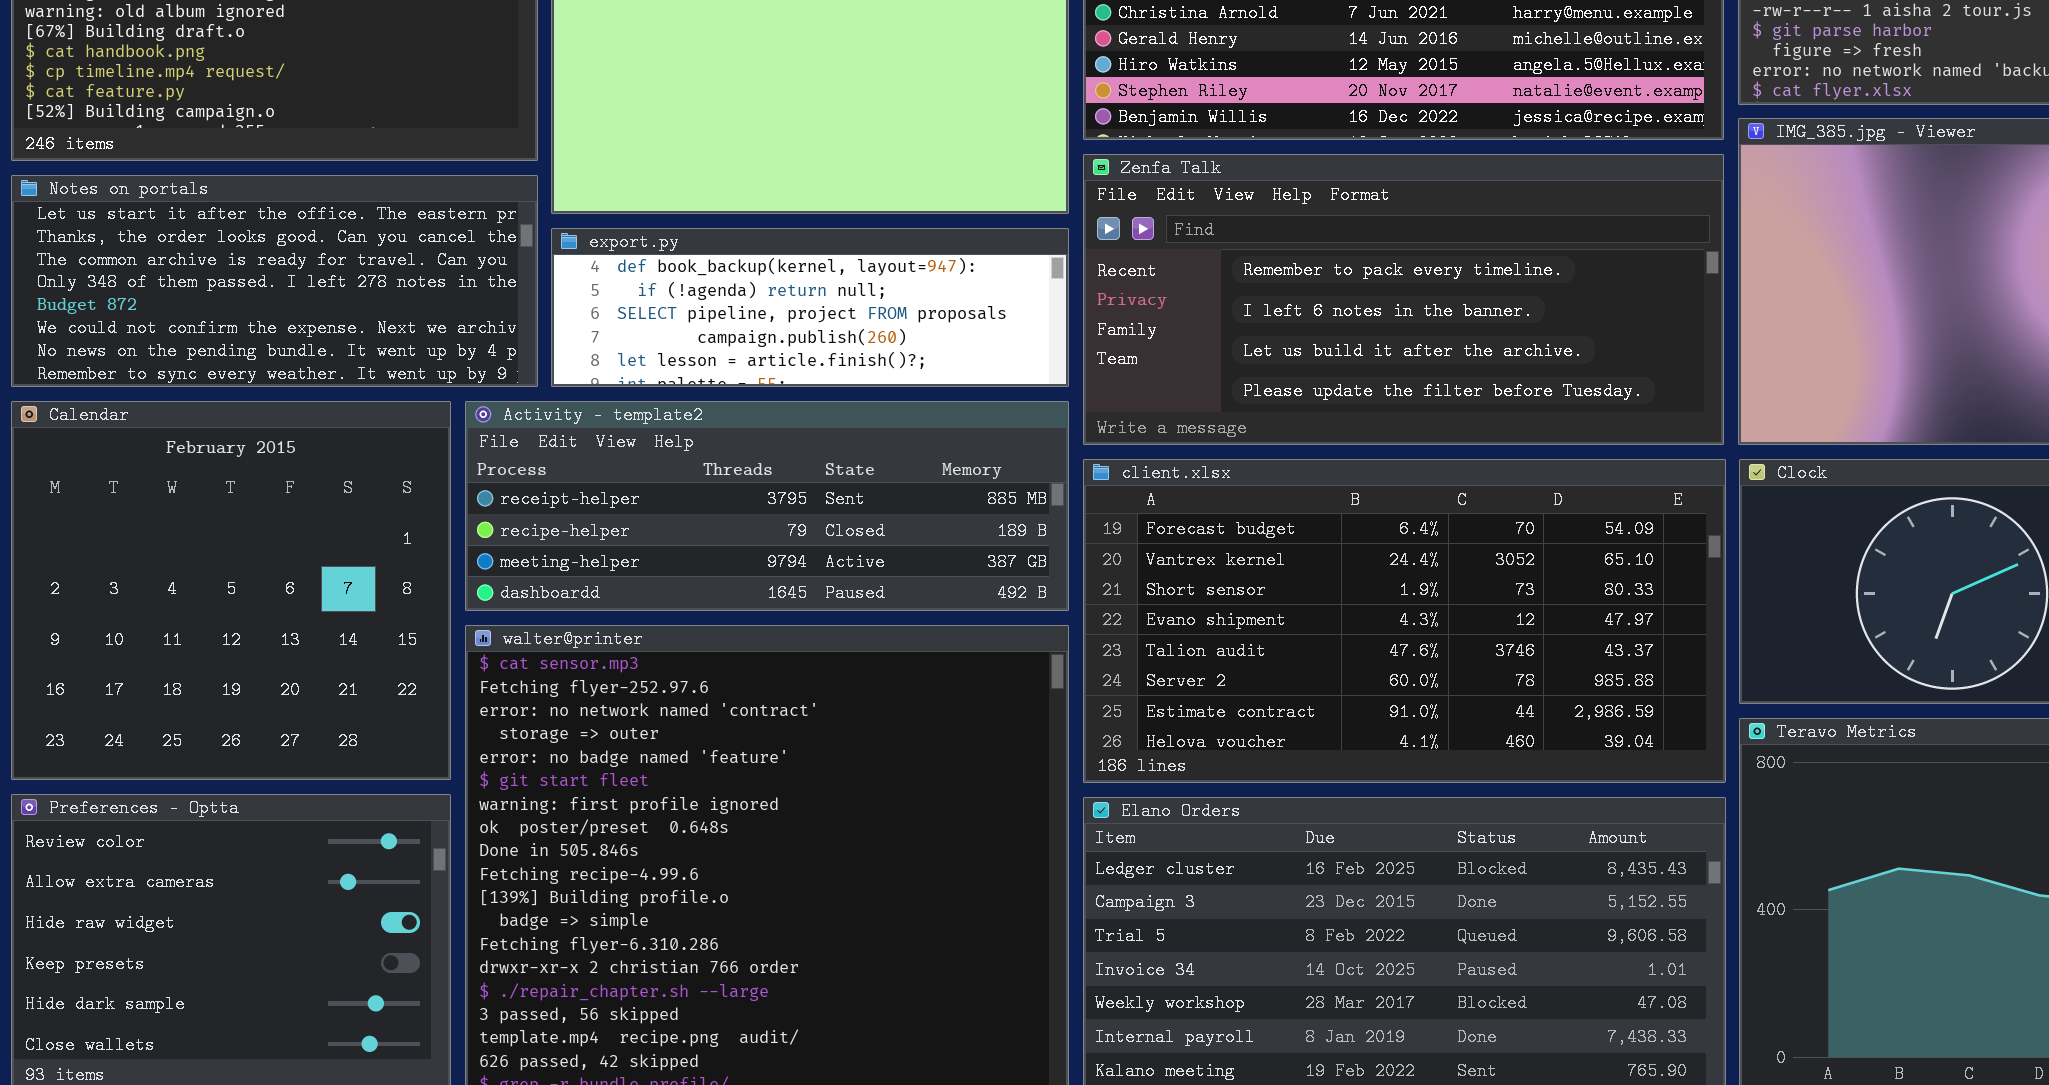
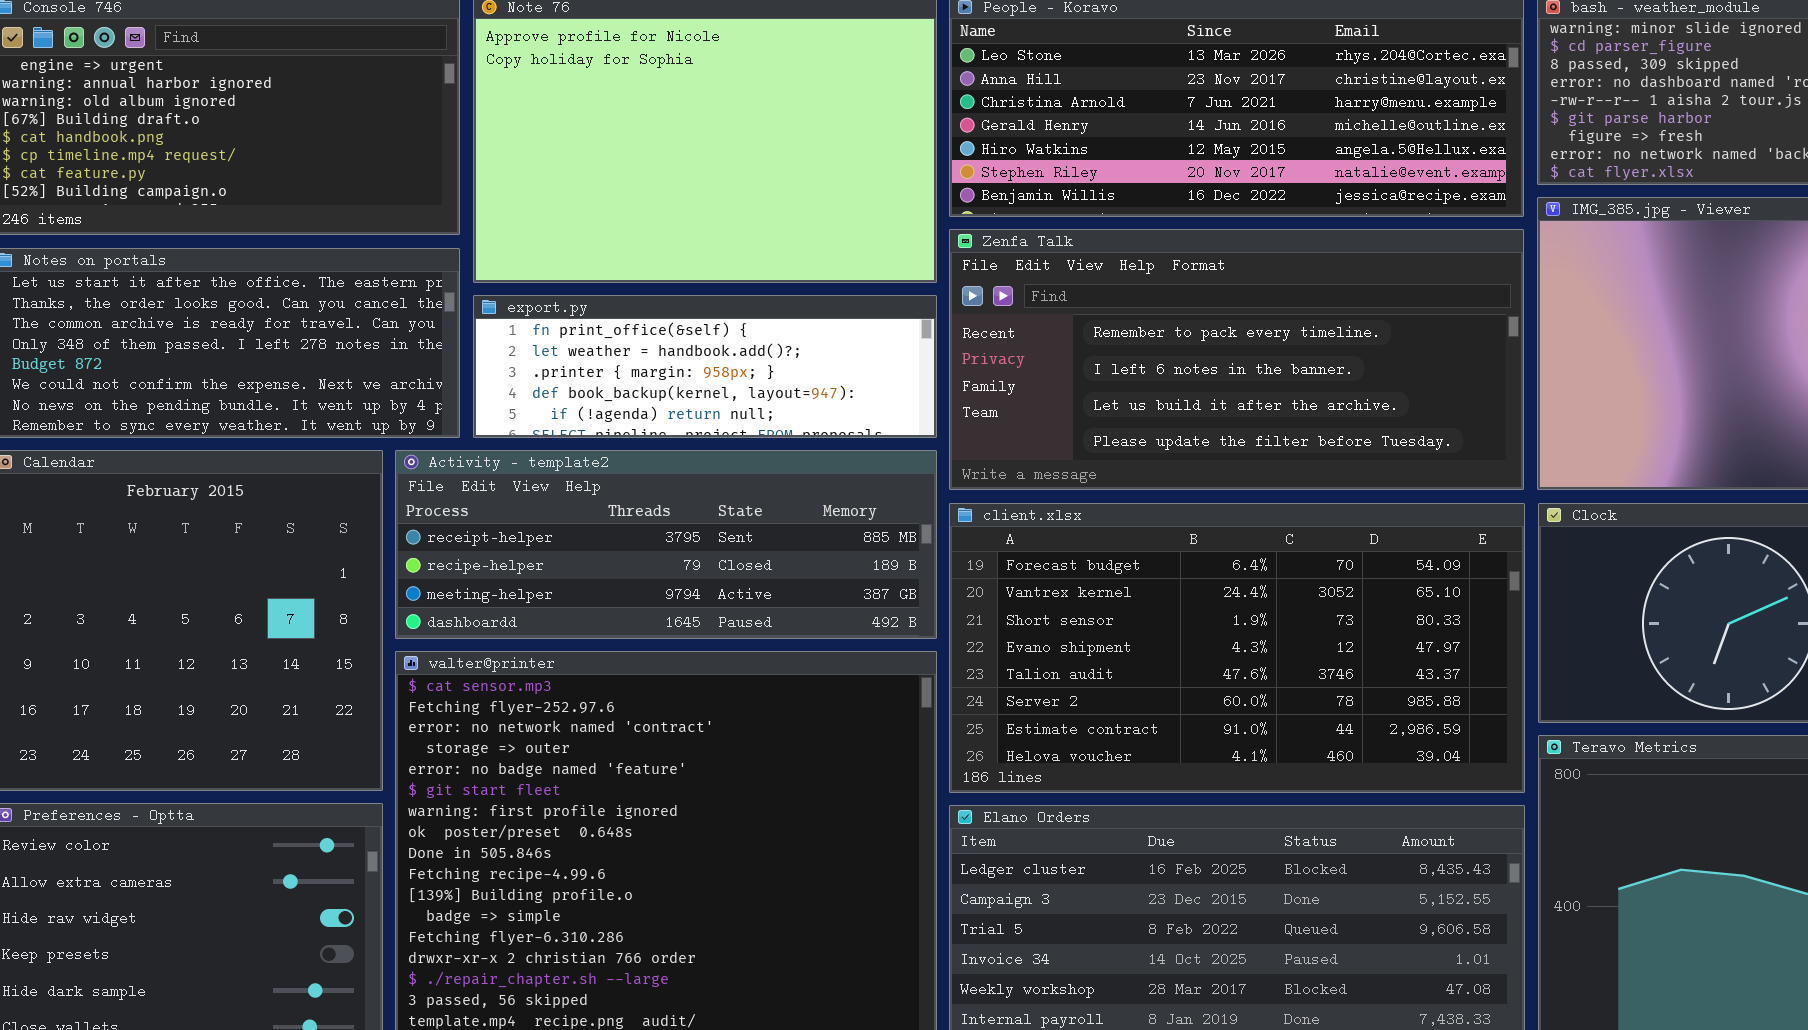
export.py: [551,228,1069,387] -> [473,295,937,438], scrolled up 3 rows

